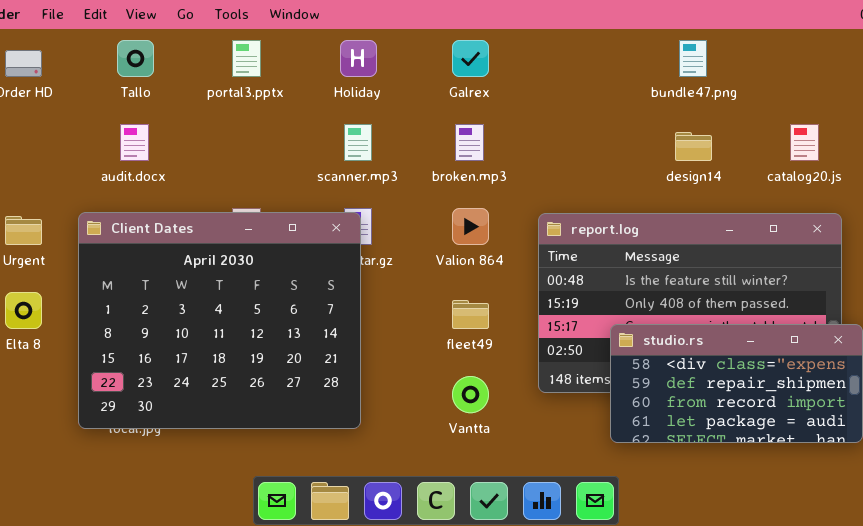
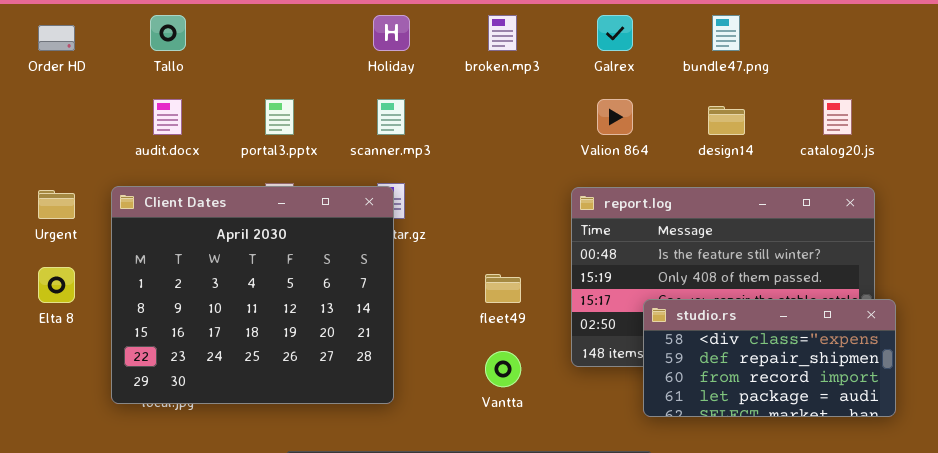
portal3.pptx: [232,40,261,77] -> [265,99,294,135], moved
Galrex: [452,40,489,77] -> [597,15,633,51], moved
broken.mp3: [455,124,484,161] -> [488,15,517,51], moved
Valion 864: [452,208,489,245] -> [597,99,633,135], moved

